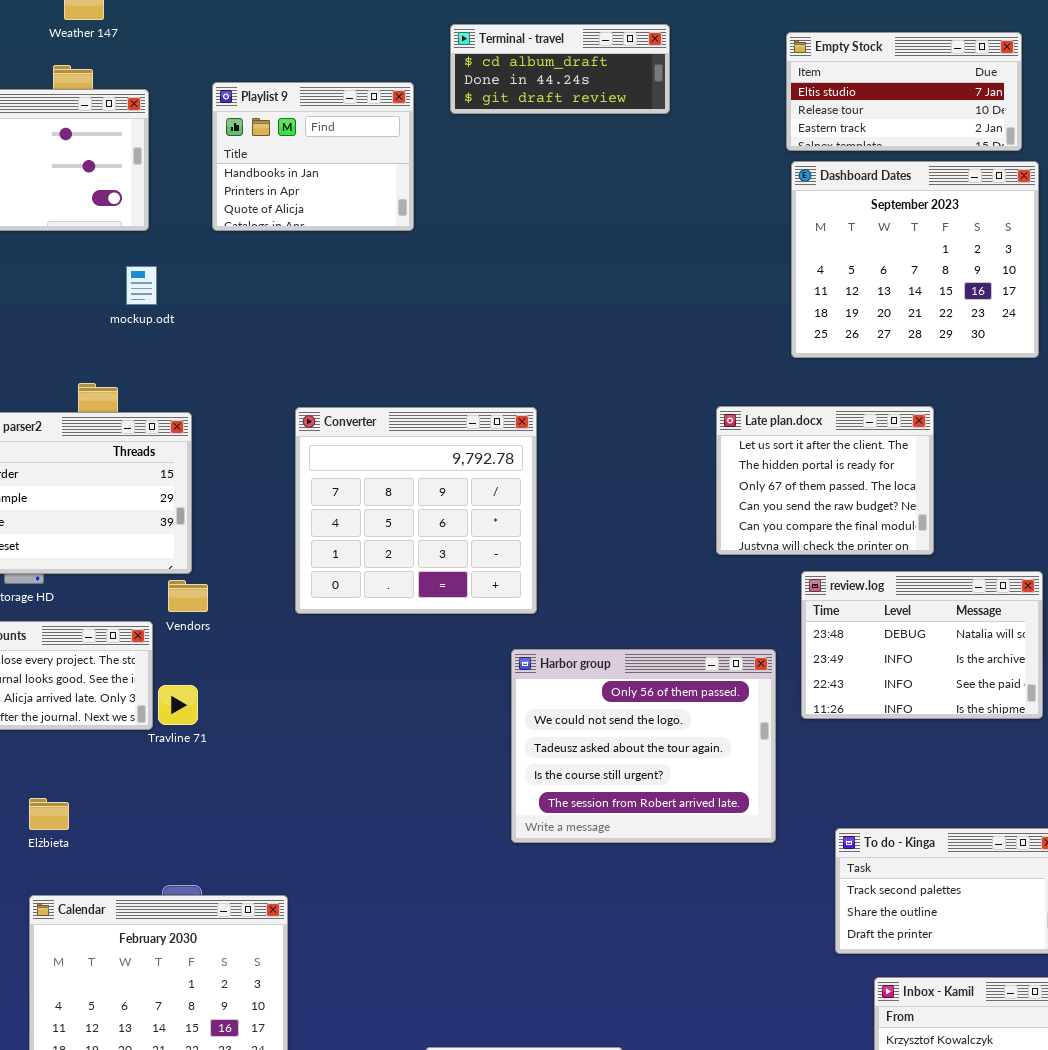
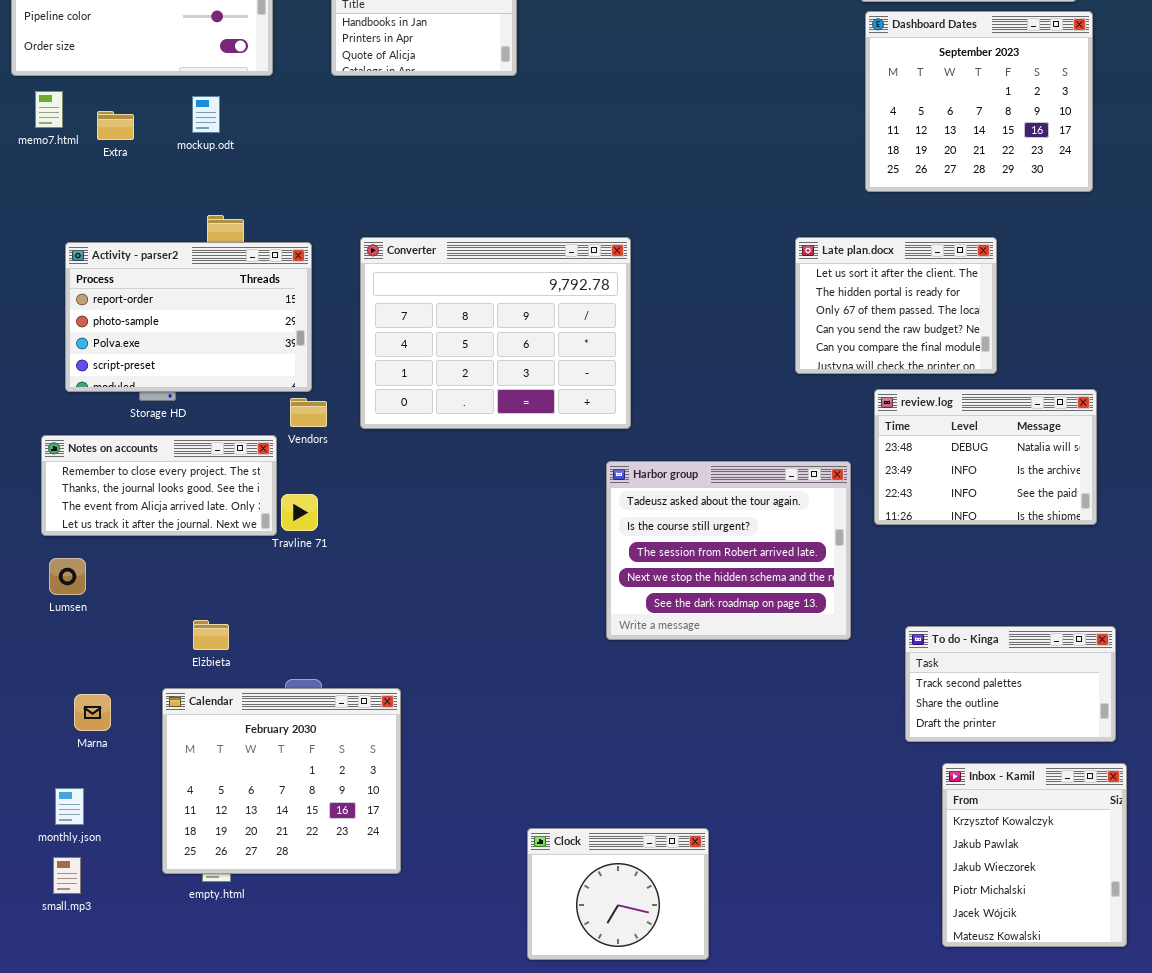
mockup.odt: [126,266,157,305] -> [192,96,220,133], moved
Converter: [295,407,537,614] -> [360,237,631,429], resized
Harbor group: [511,649,776,843] -> [606,461,851,640], scrolled down 2 rows
Elżbieta: [29,798,69,830] -> [193,620,229,650], moved

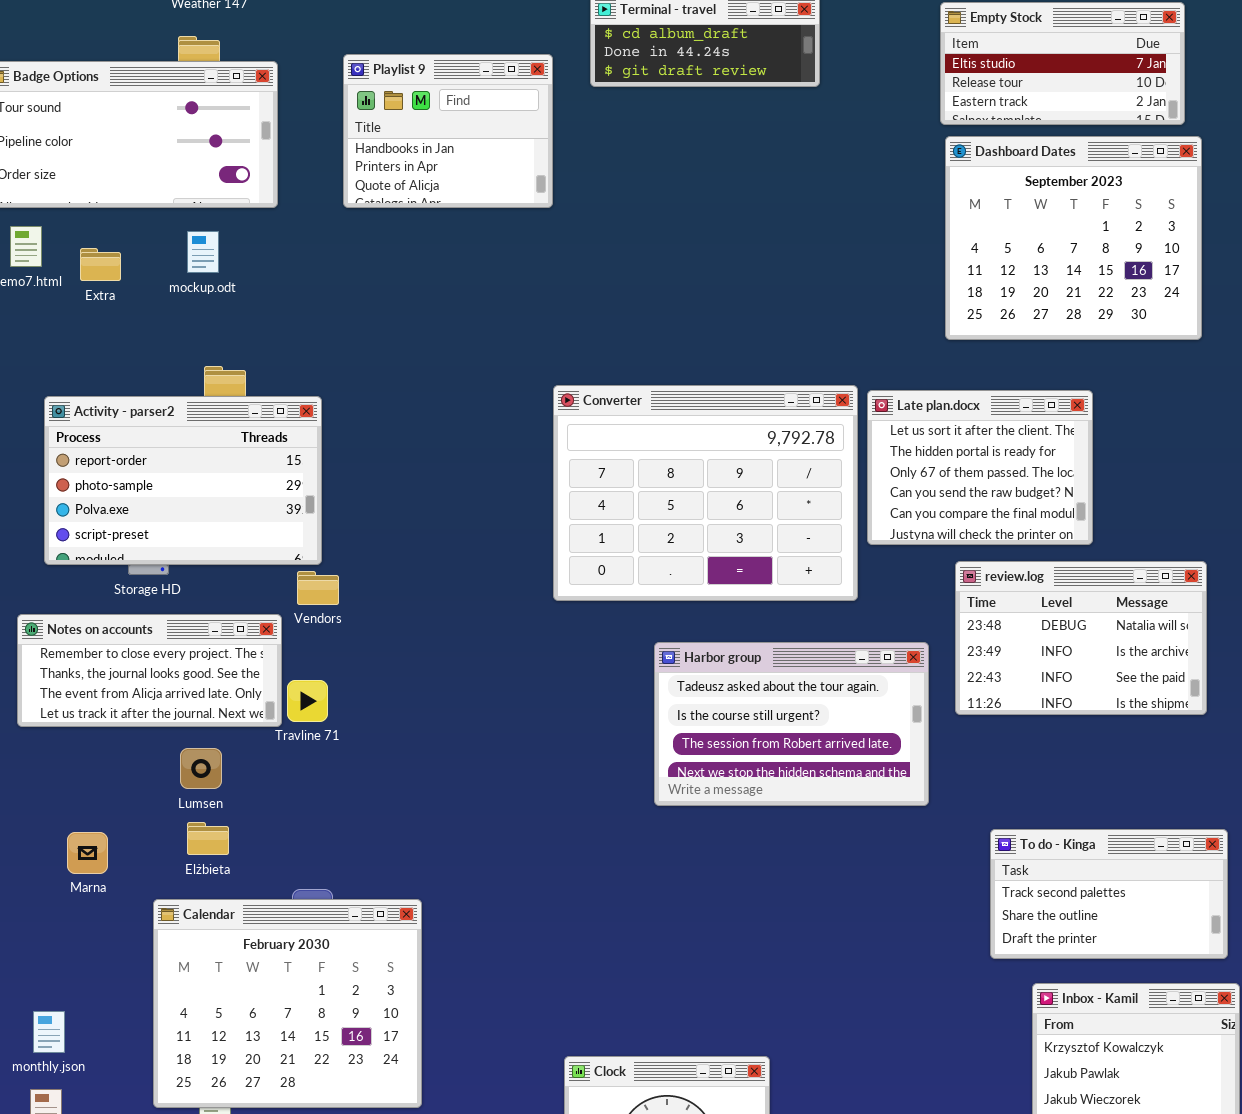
Converter: [360,237,631,429] -> [553,385,858,601], moved
Harbor group: [606,461,851,640] -> [654,642,929,806], resized
Lumsen: [49,558,86,595] -> [180,748,222,789], moved
Marna: [74,694,111,731] -> [67,832,108,874], moved

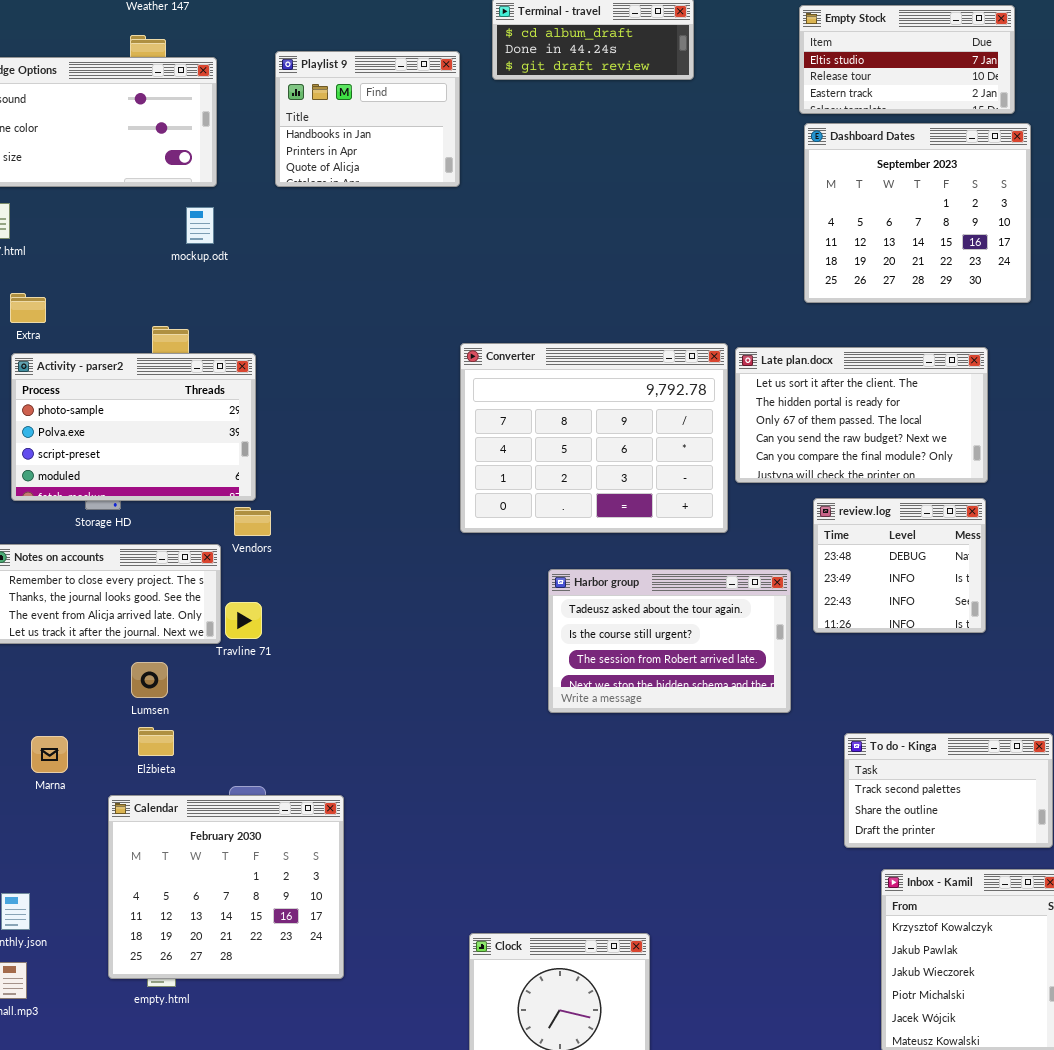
mockup.odt: [187,231,219,273] -> [186,207,214,244], moved
Extra: [80,248,121,281] -> [10,293,46,323], moved
Late plan.docx: [867,390,1093,545] -> [735,347,988,483], resized
Activity - parser2: [44,396,322,565] -> [11,353,256,501], scrolled down 1 row
review.log: [955,561,1207,715] -> [813,498,986,633], resized

